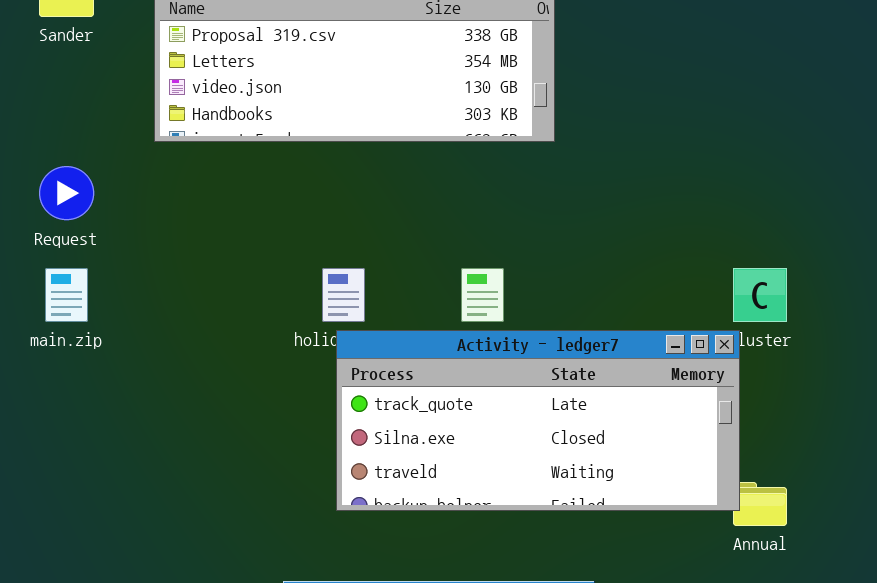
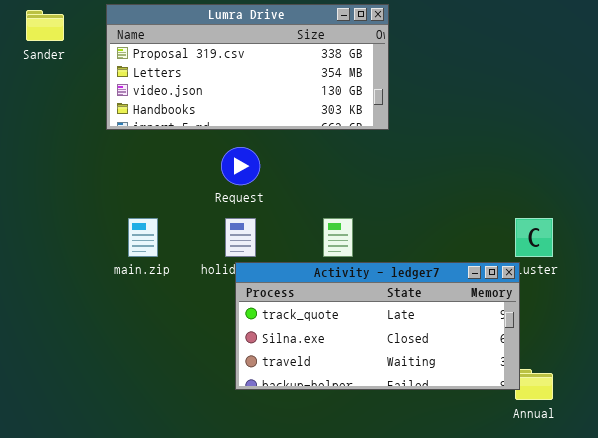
Request: [39,166,94,220] -> [221,147,260,185], moved
main.zip: [45,268,88,322] -> [128,218,158,257], moved

